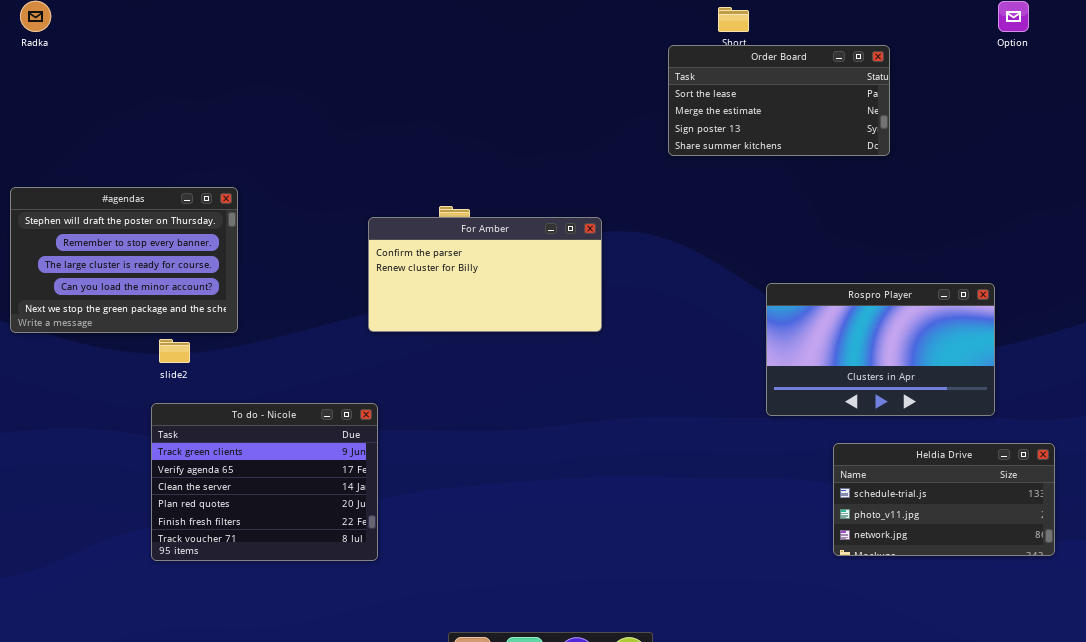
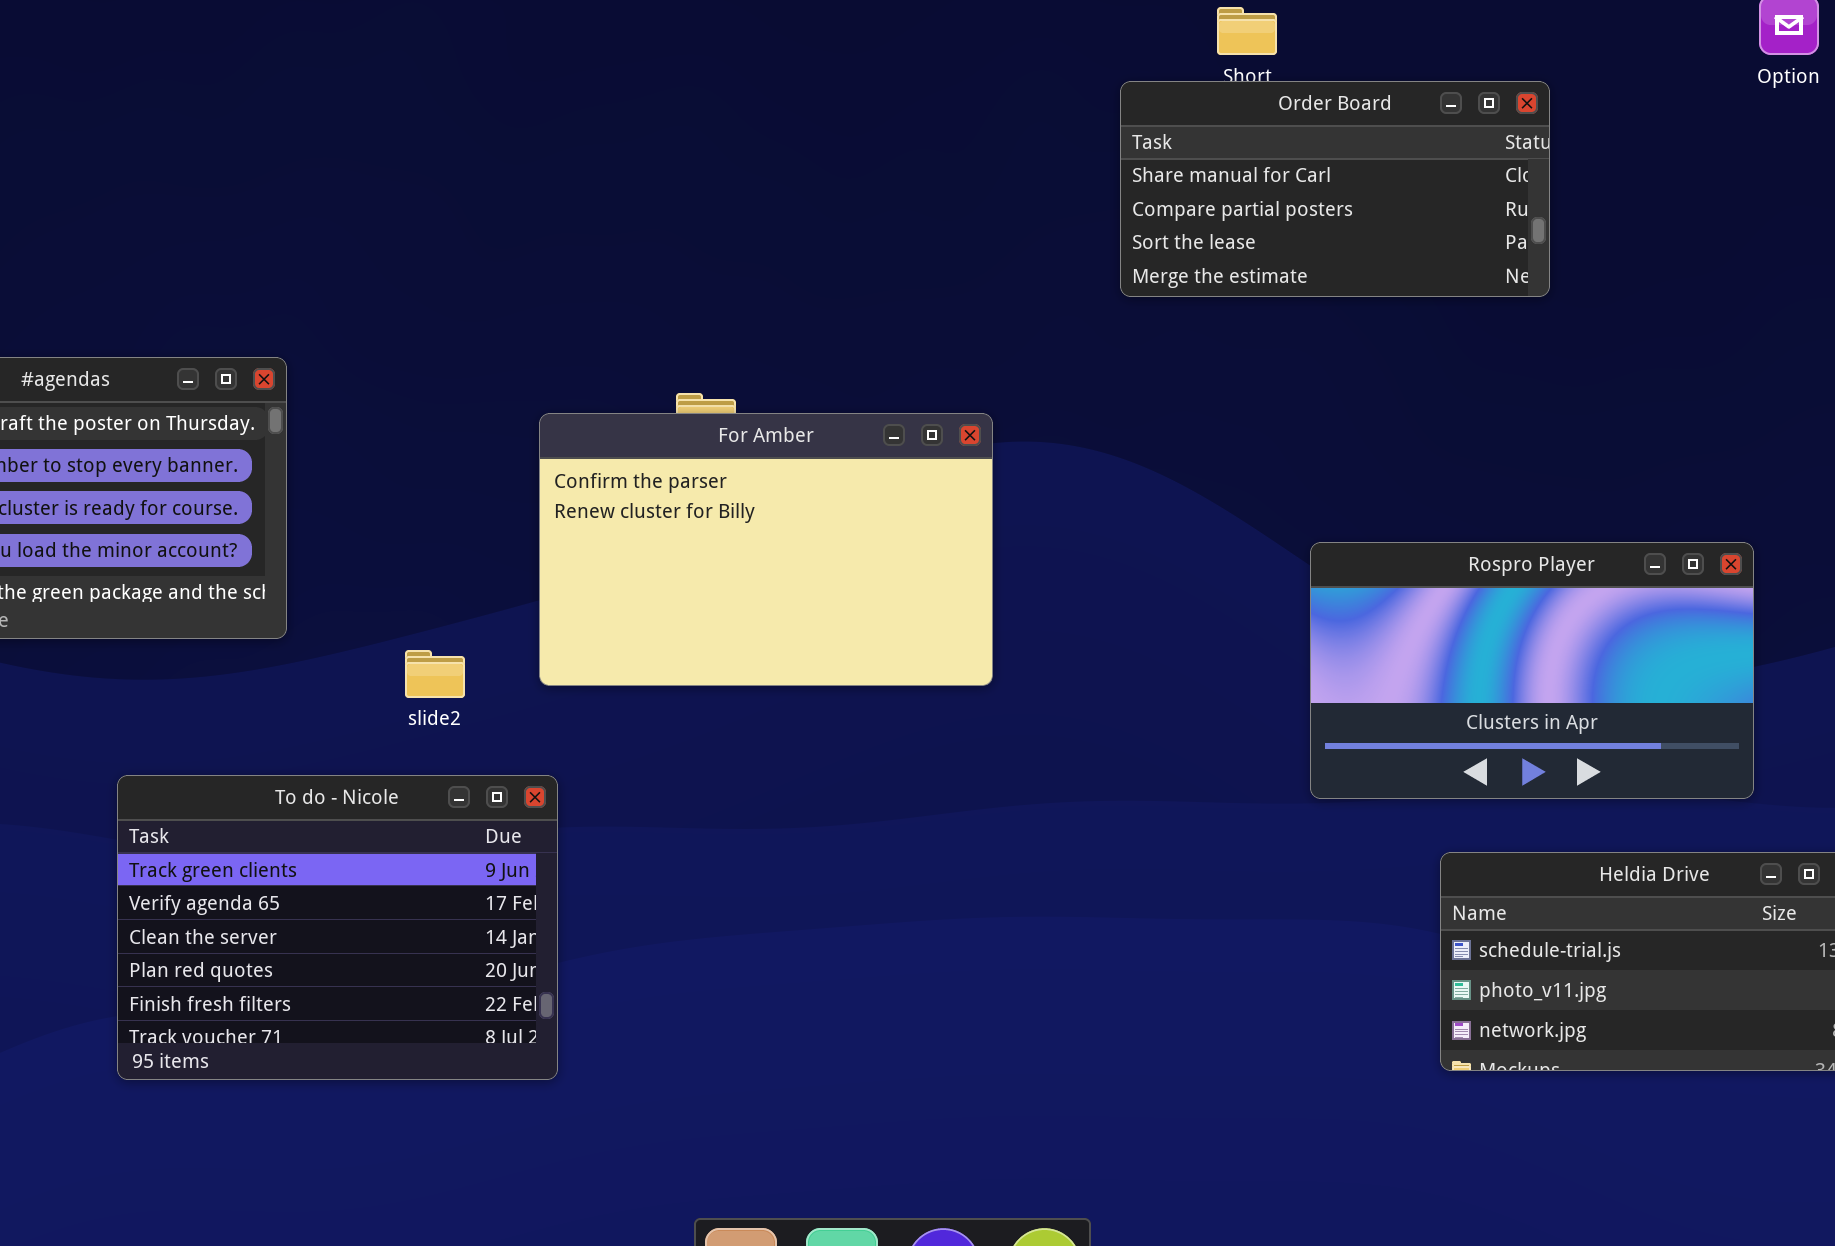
Order Board: [668,45,890,156] -> [1120,81,1550,297], scrolled up 2 rows
For Amber: [368,217,602,332] -> [539,413,993,686], resized
slide2: [159,339,190,363] -> [405,650,465,698], moved

